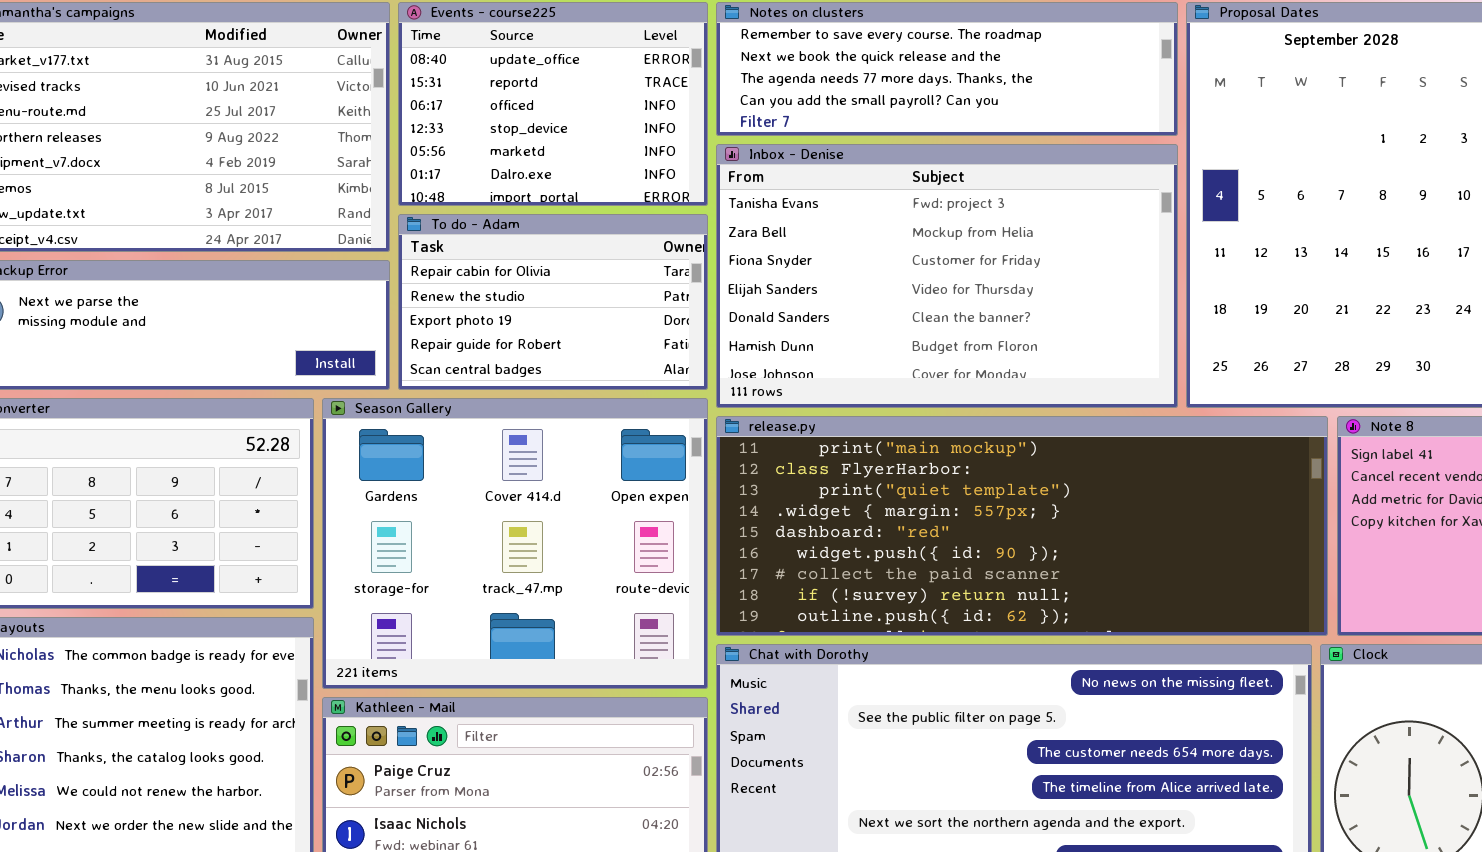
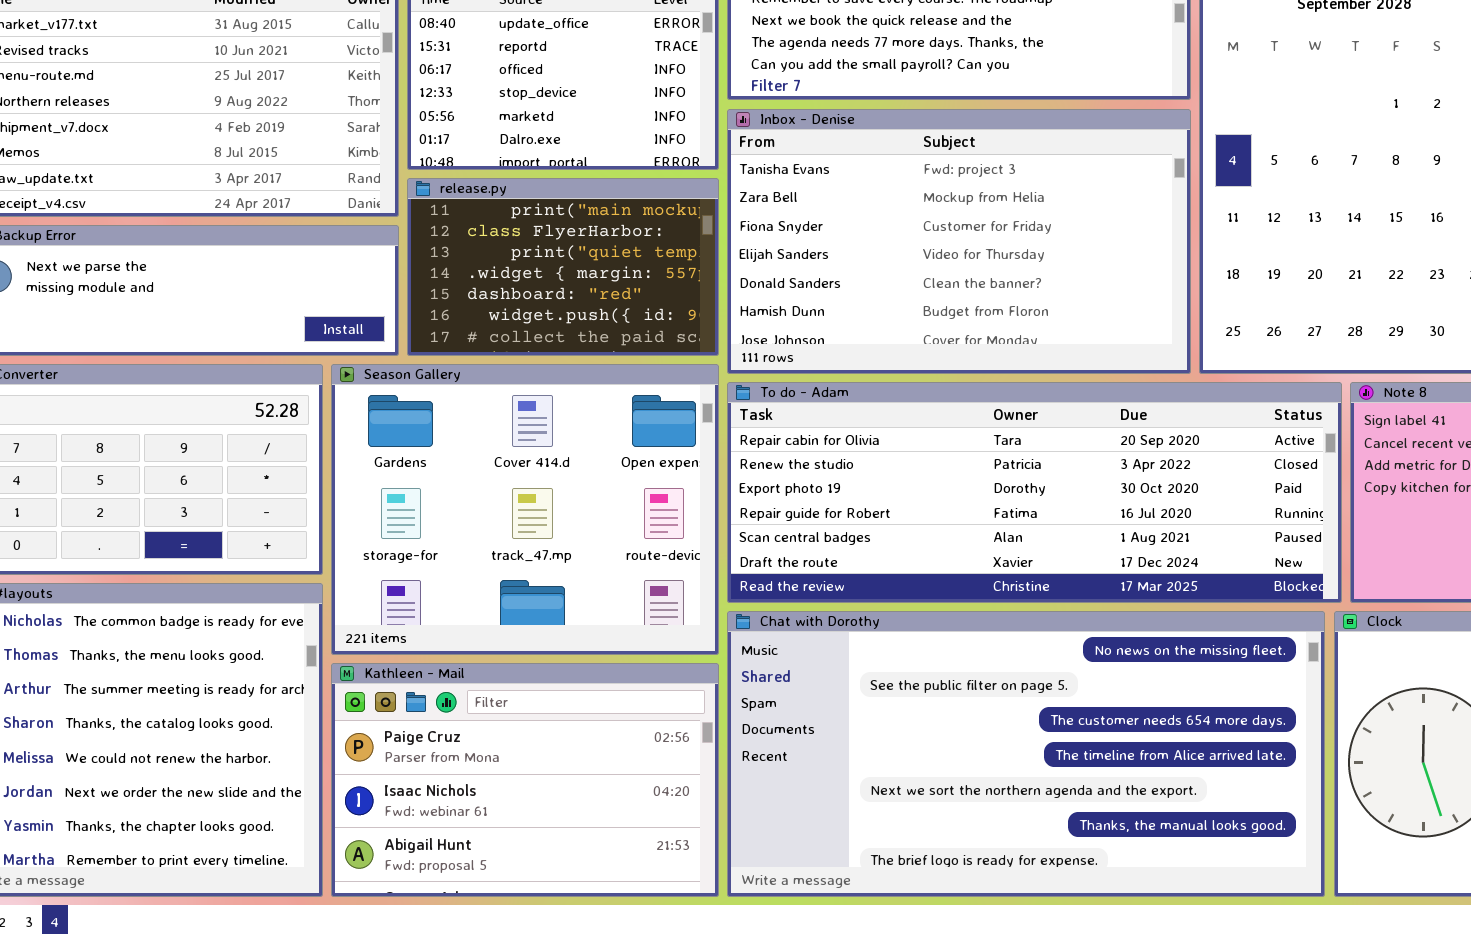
To do - Adam: [398,214,708,390] -> [727,382,1342,603], moved, resized
release.py: [716,416,1328,636] -> [407,178,719,356], moved, resized

